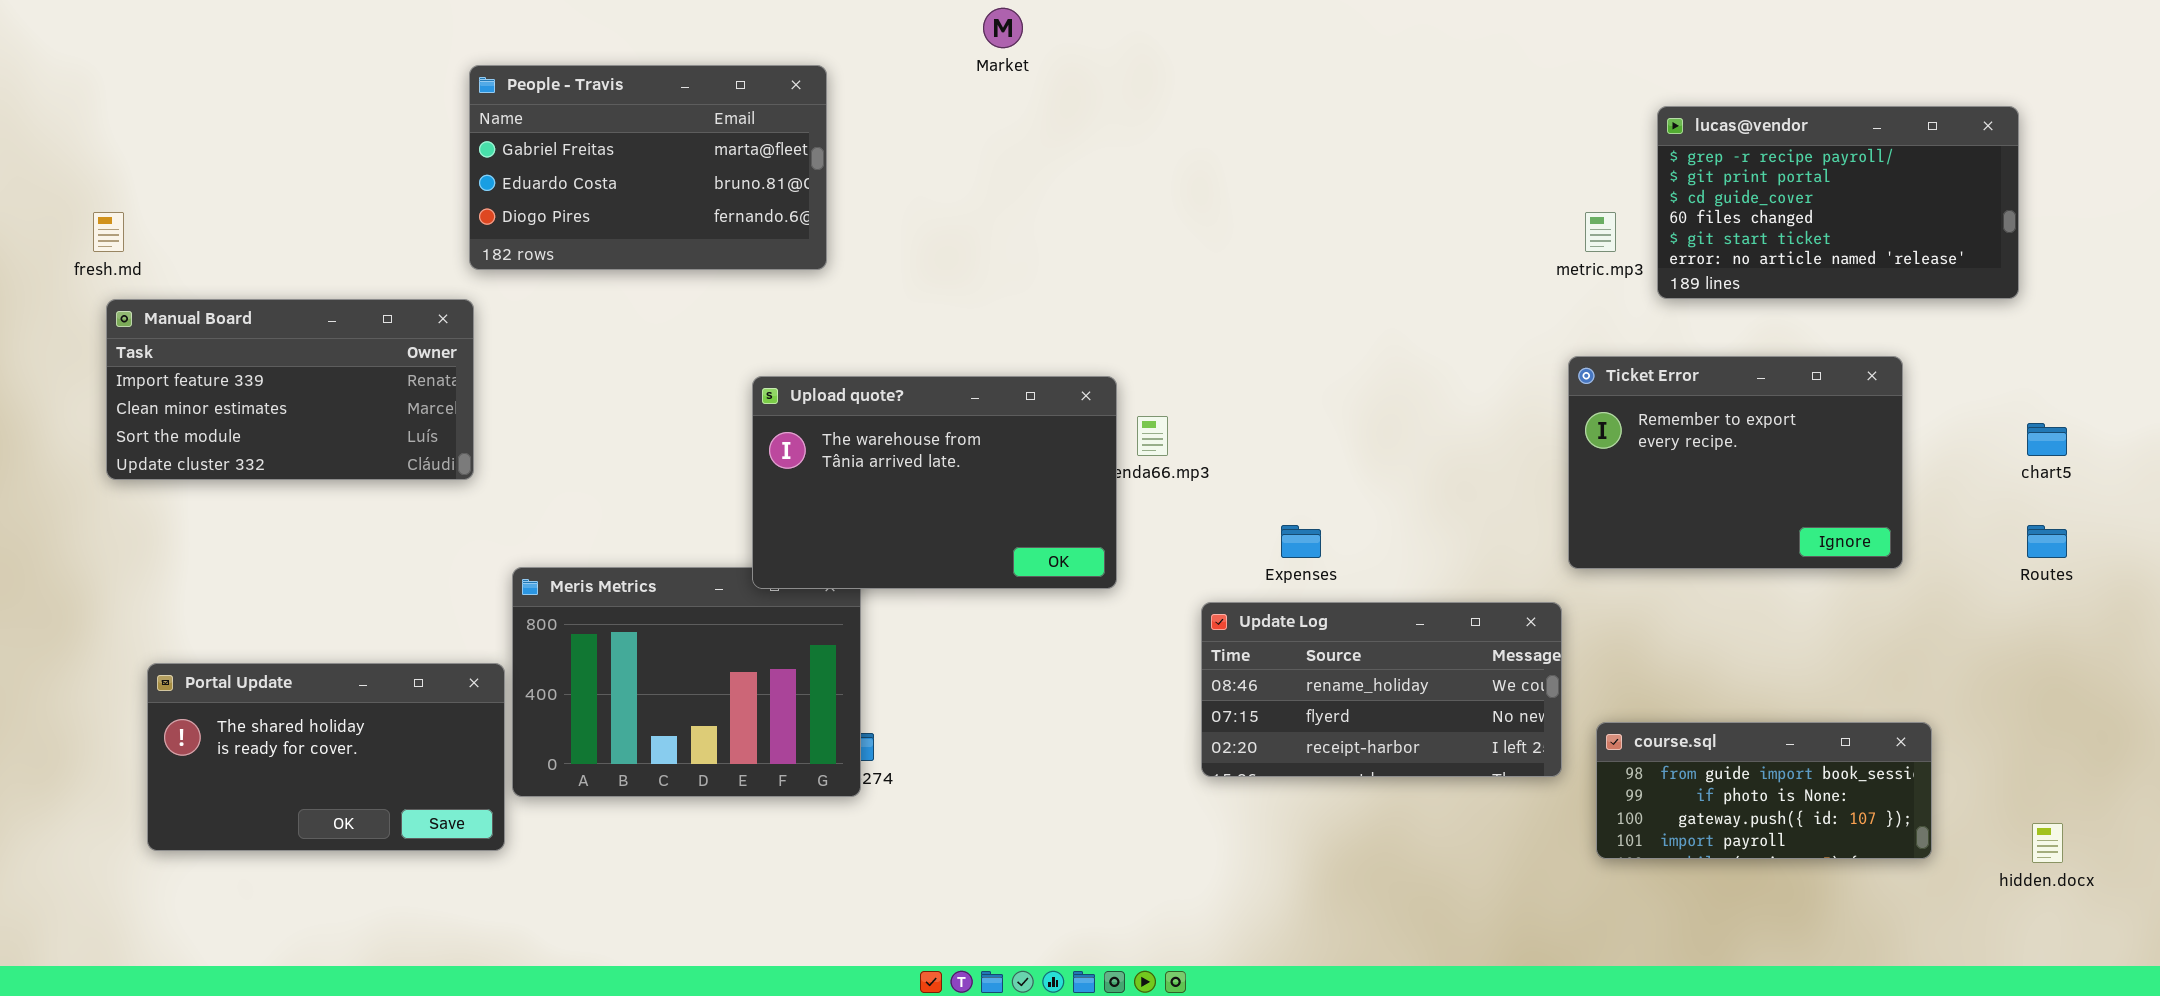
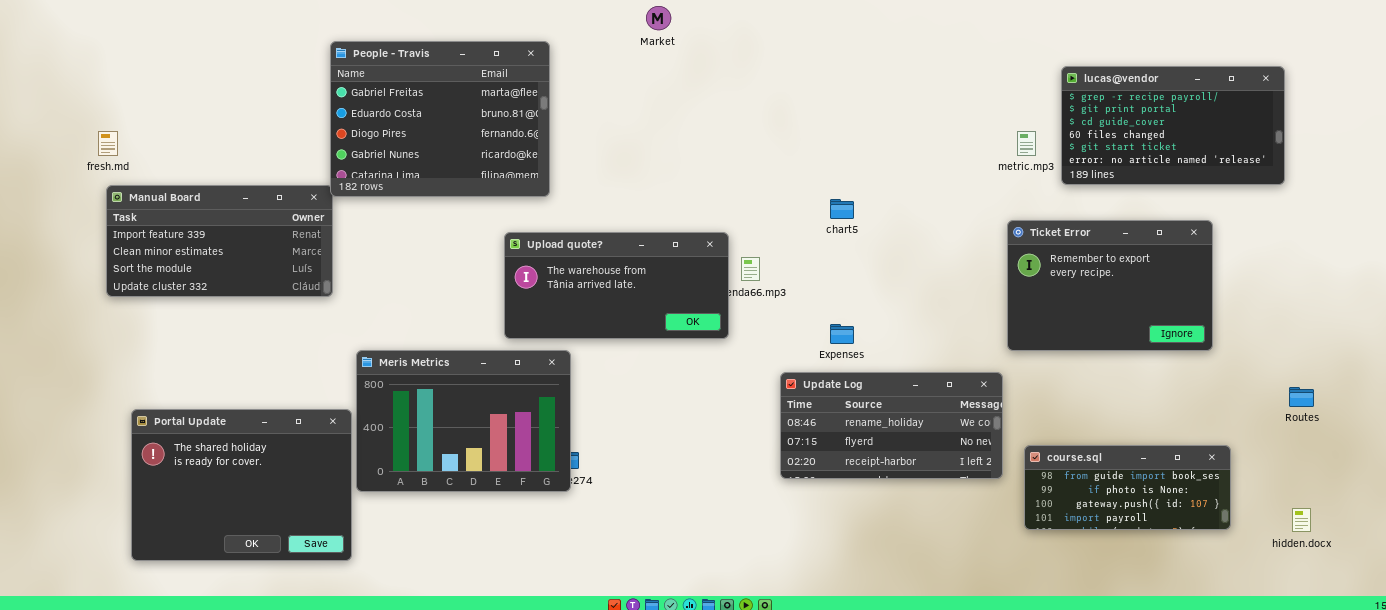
People - Travis: [469,65,827,270] -> [330,41,550,197], resized
Upload quote?: [752,376,1117,589] -> [504,232,729,339], resized
chart5: [2027,423,2067,456] -> [830,199,854,219], moved
Routes: [2027,525,2067,558] -> [1289,387,1314,407], moved
Portal Update: [147,663,505,851] -> [131,409,352,561], resized

